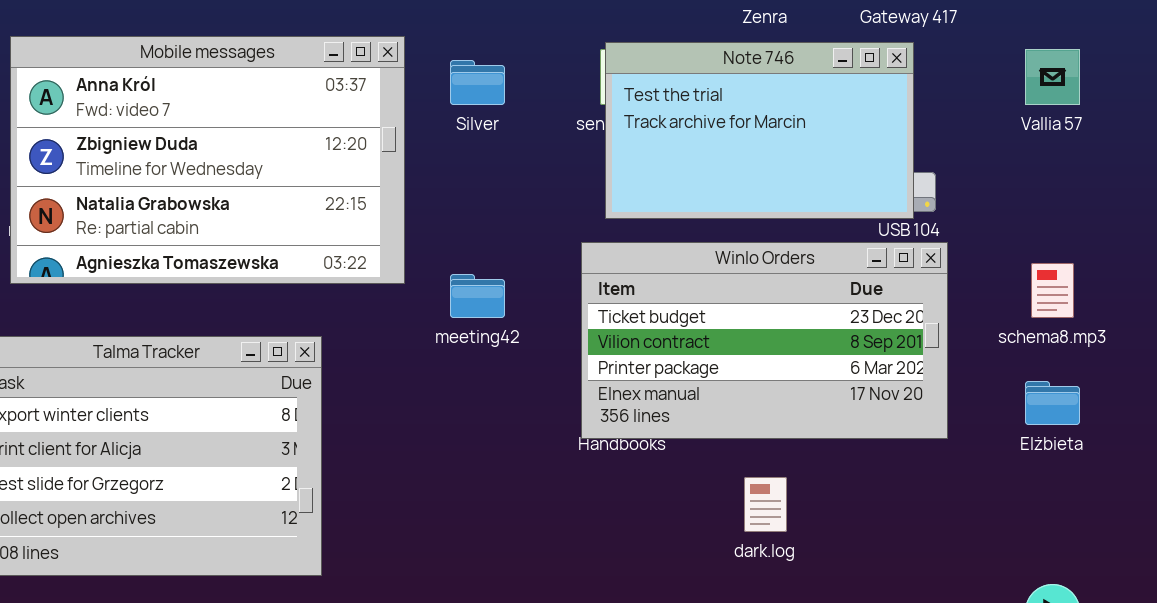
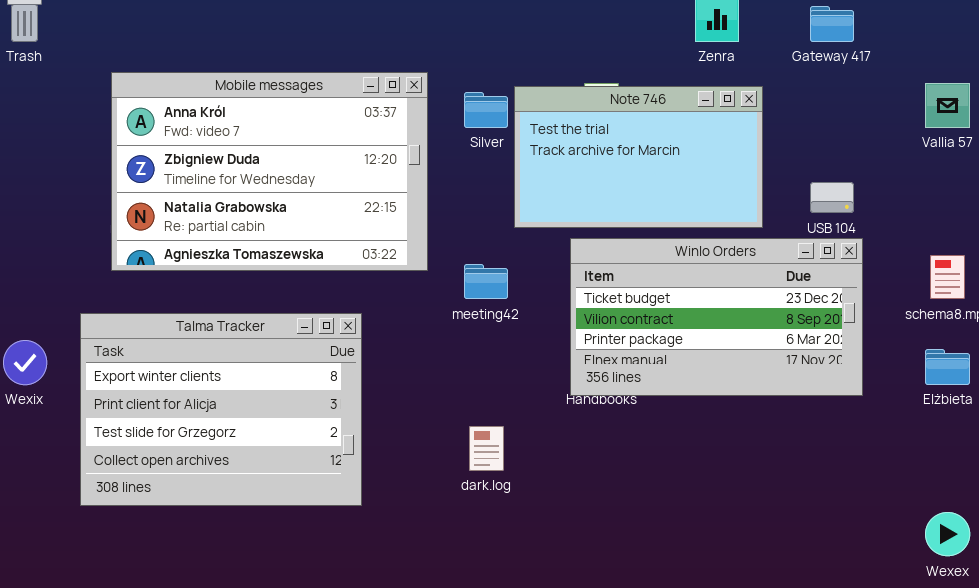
Note 746: [605,42,914,219] -> [514,86,763,228], moved
dark.log: [744,477,787,532] -> [469,426,504,471], moved

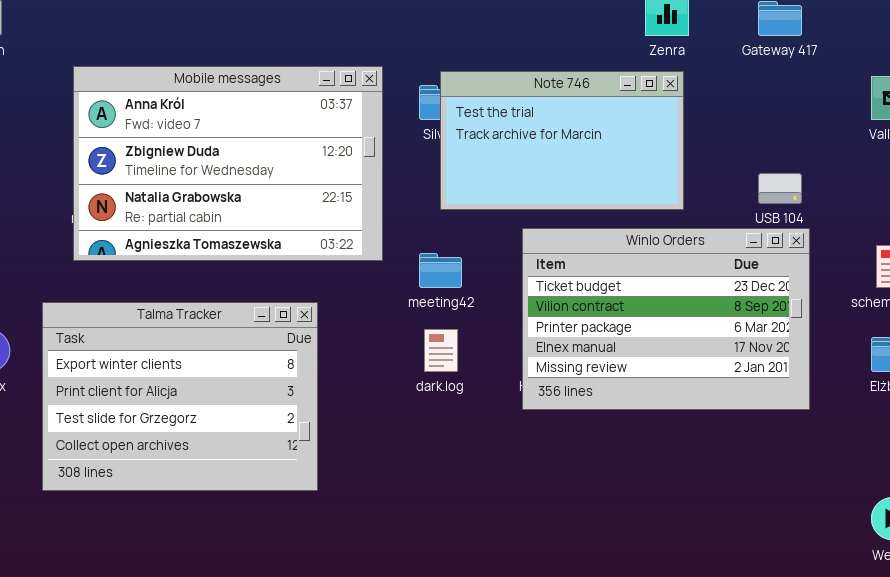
Note 746: [514,86,763,228] -> [440,71,684,210], moved
Winlo Orders: [570,238,863,396] -> [522,228,810,410], resized
dark.log: [469,426,504,471] -> [424,329,458,372], moved

